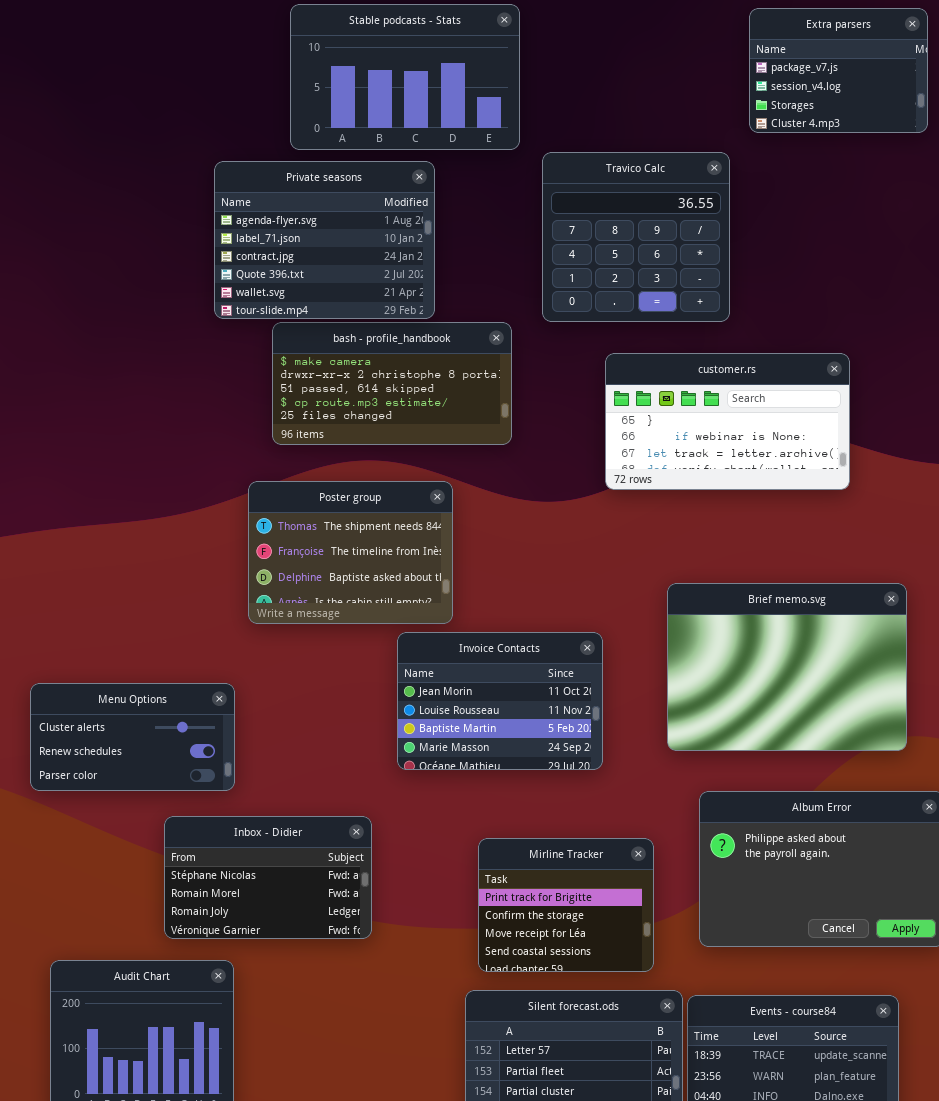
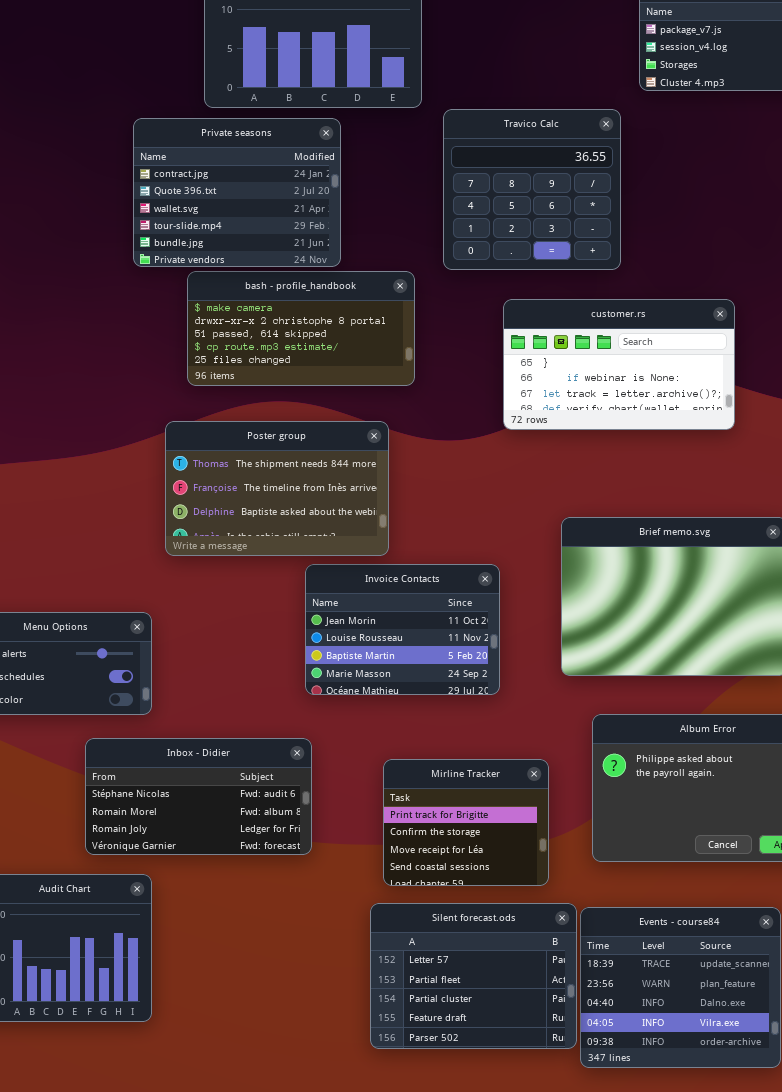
Private seasons: [214,161,435,319] -> [133,118,341,267], scrolled down 2 rows
Poster group: [248,481,453,624] -> [165,421,389,556], resized
Inbox - Didier: [164,816,372,939] -> [85,738,312,855], resized

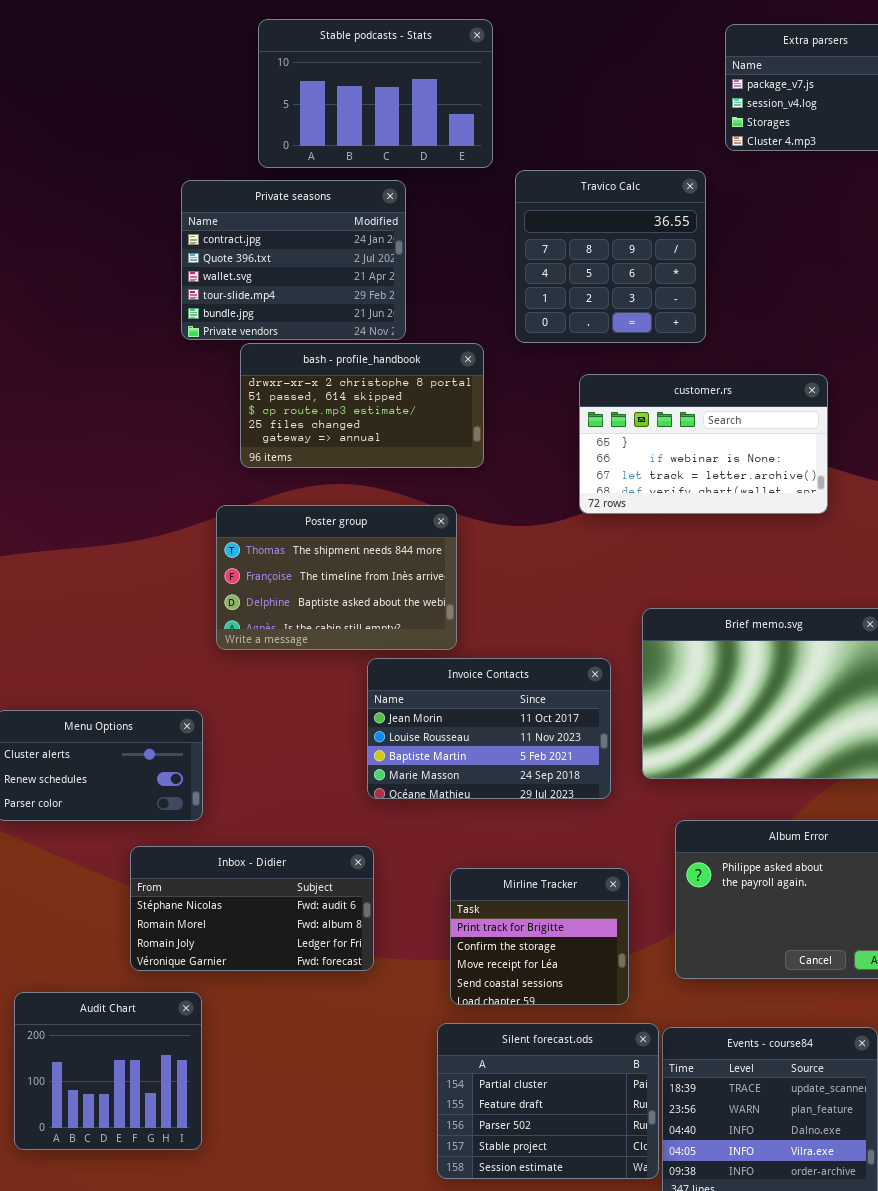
bash - profile_handbook: [187,271,415,386] -> [240,343,484,468], scrolled down 1 row
Invoice Contacts: [305,564,500,695] -> [367,658,611,799], resized
Silent forecast.ods: [370,903,577,1049] -> [437,1023,659,1179], scrolled down 2 rows

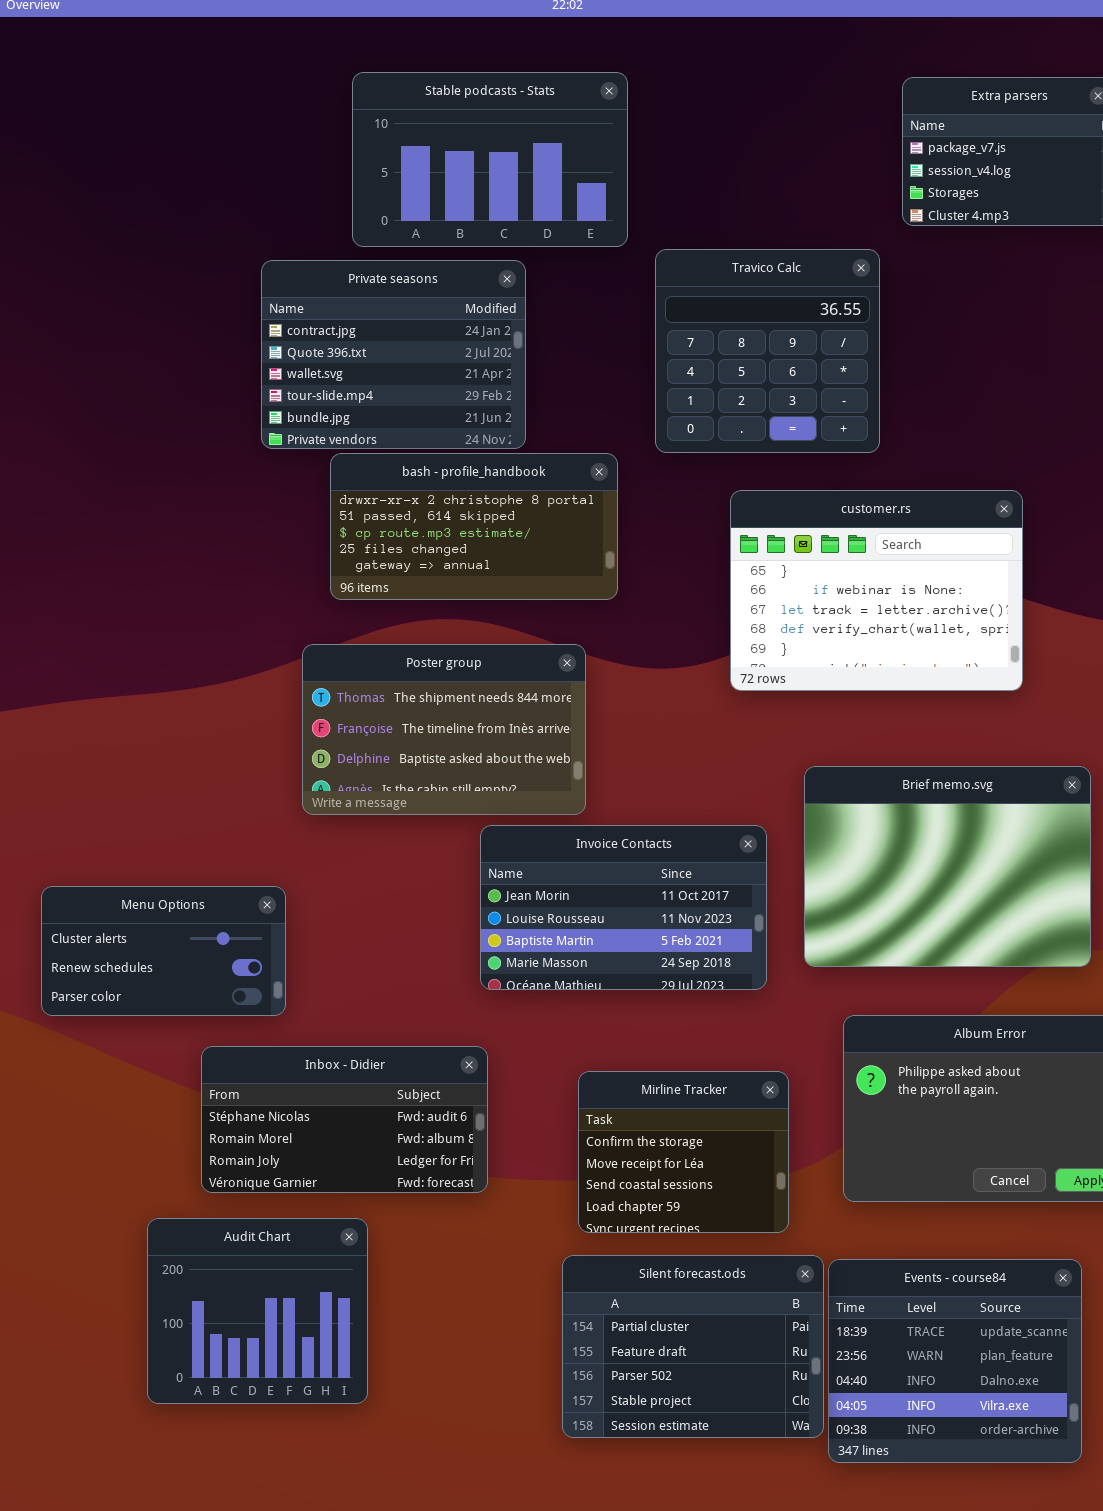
customer.rs: [579,374,828,514] -> [730,490,1023,691], resized
Mirline Tracker: [450,868,629,1005] -> [578,1071,789,1233], scrolled down 1 row
Audit Chart: [14,992,202,1150] -> [147,1218,368,1404], moved

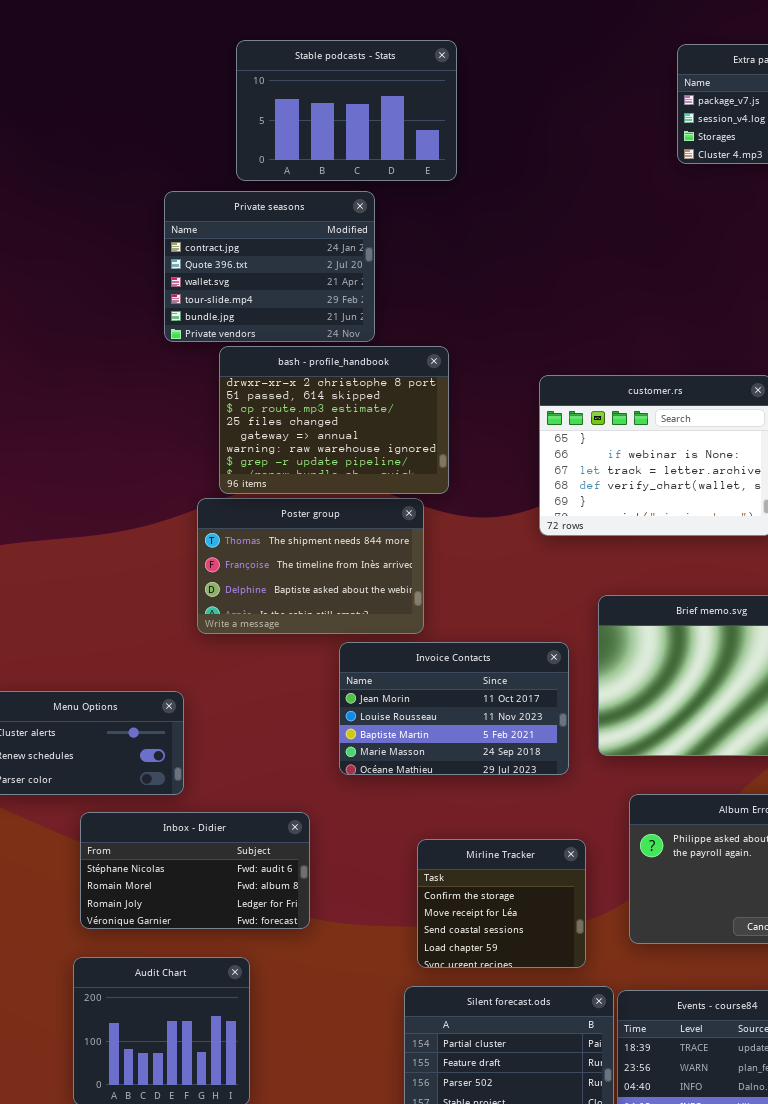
Travico Calc: [655,249,880,453] -> none, closed
bash - profile_handbook: [330,453,618,600] -> [219,346,449,494], resized
Inbox - Didier: [201,1046,488,1193] -> [80,812,310,929], moved

